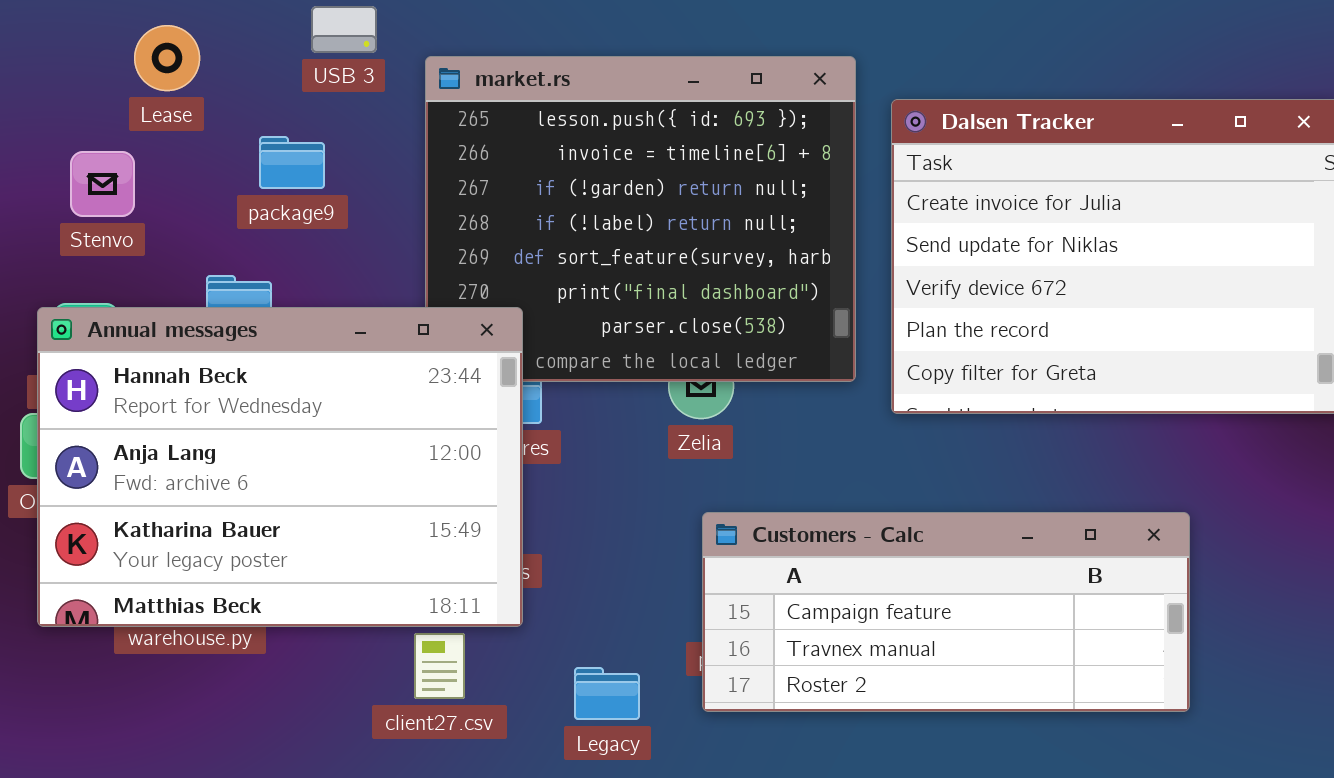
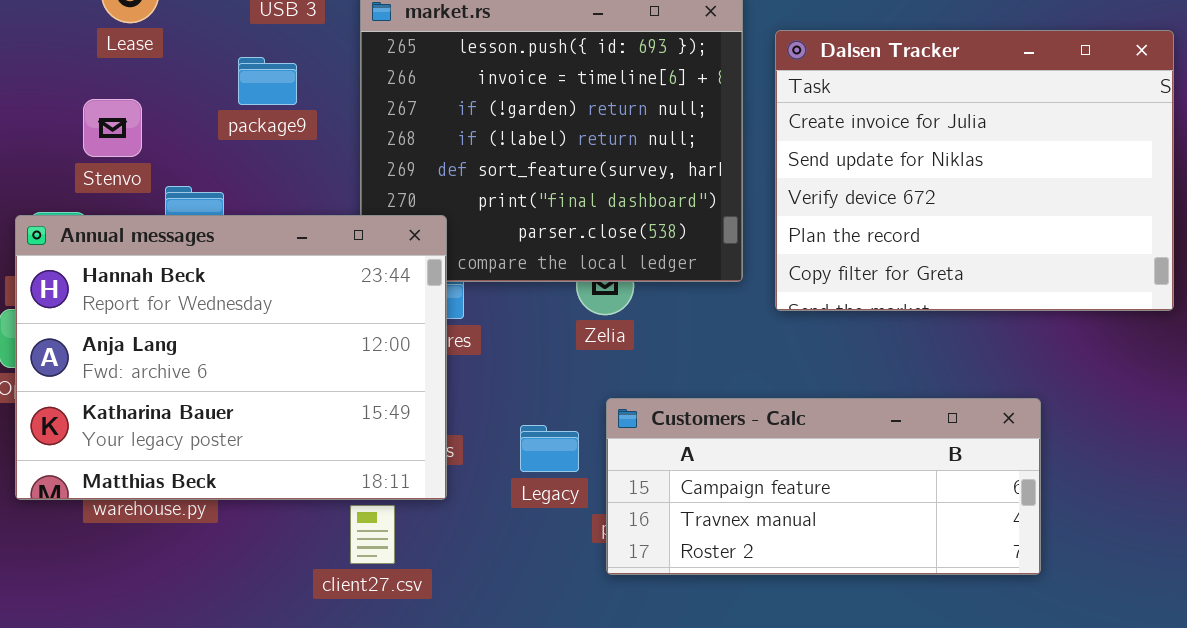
package9: [259,136,325,189] -> [238,57,297,105], moved
Stenvo: [70,151,135,217] -> [83,99,142,157], moved
Legacy: [574,667,640,720] -> [520,425,579,472], moved

